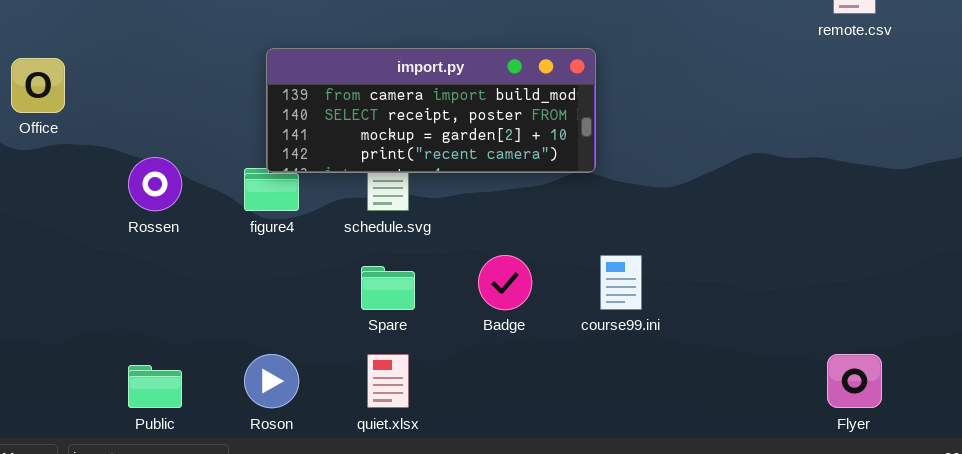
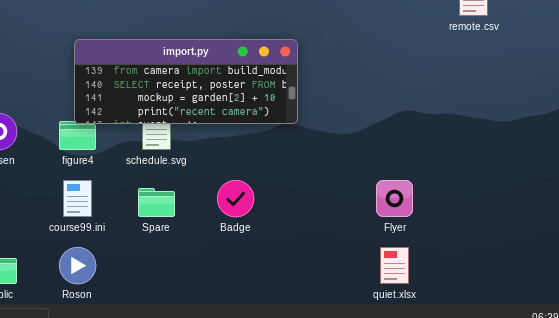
course99.ini: [600,255,642,310] -> [63,180,92,217], moved
quiet.xlsx: [367,354,409,408] -> [380,247,409,284], moved
Flyer: [827,354,882,408] -> [376,180,413,217], moved

